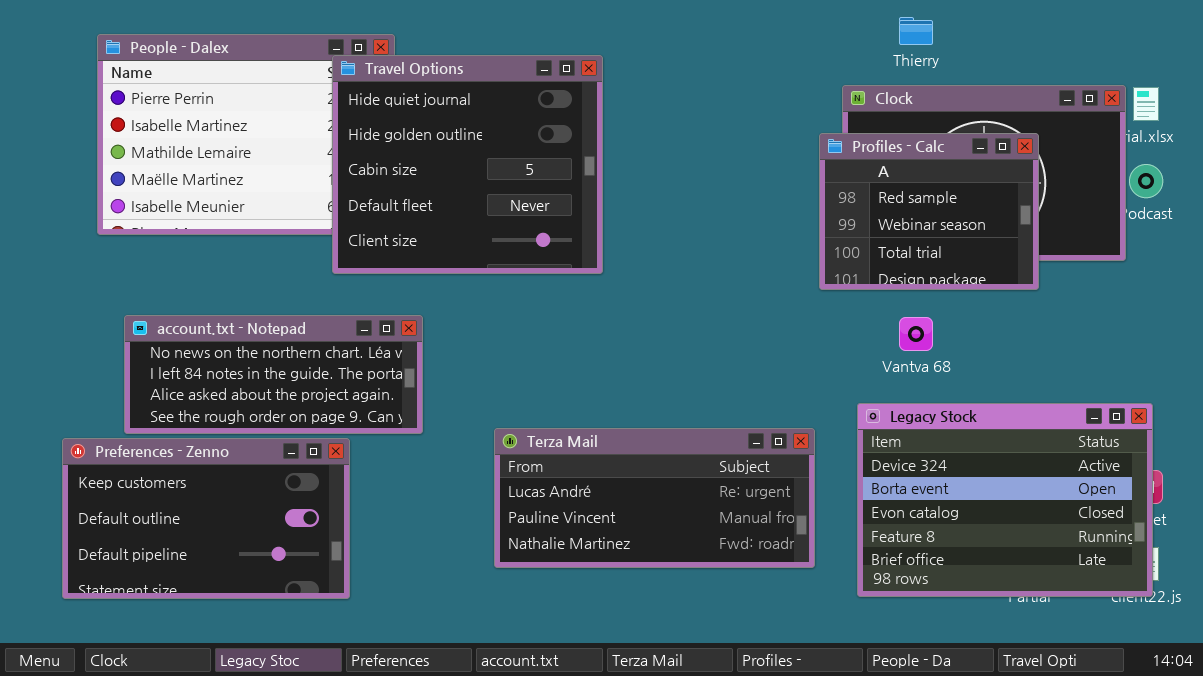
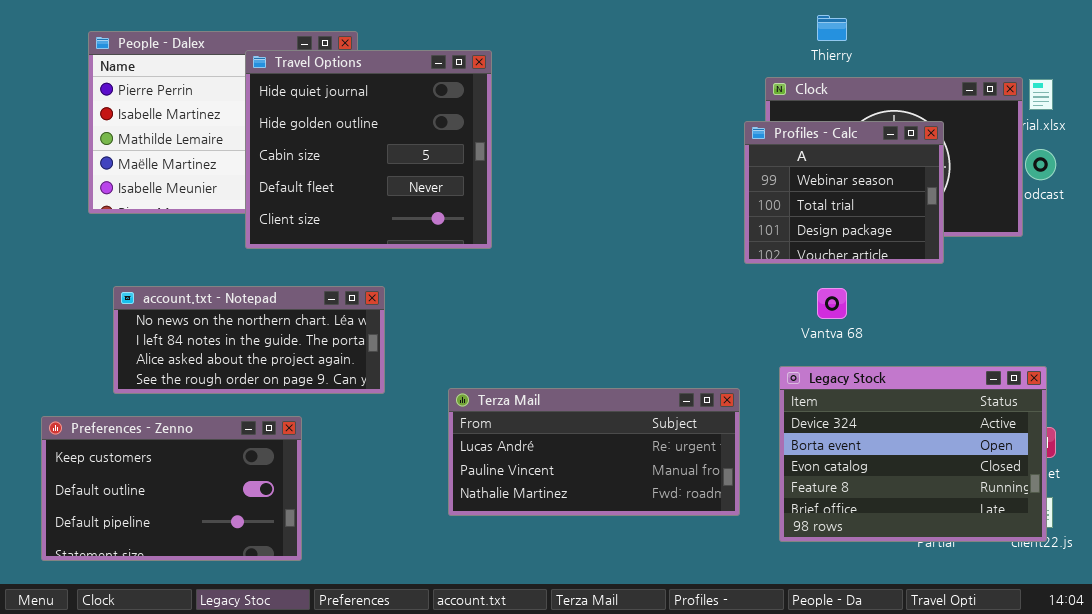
Travel Options: [332,55,603,274] -> [245,50,492,249], moved
Profiles - Calc: [819,133,1039,290] -> [744,121,944,264], scrolled down 1 row
Preferences - Zenno: [62,438,350,599] -> [41,416,302,561], moved

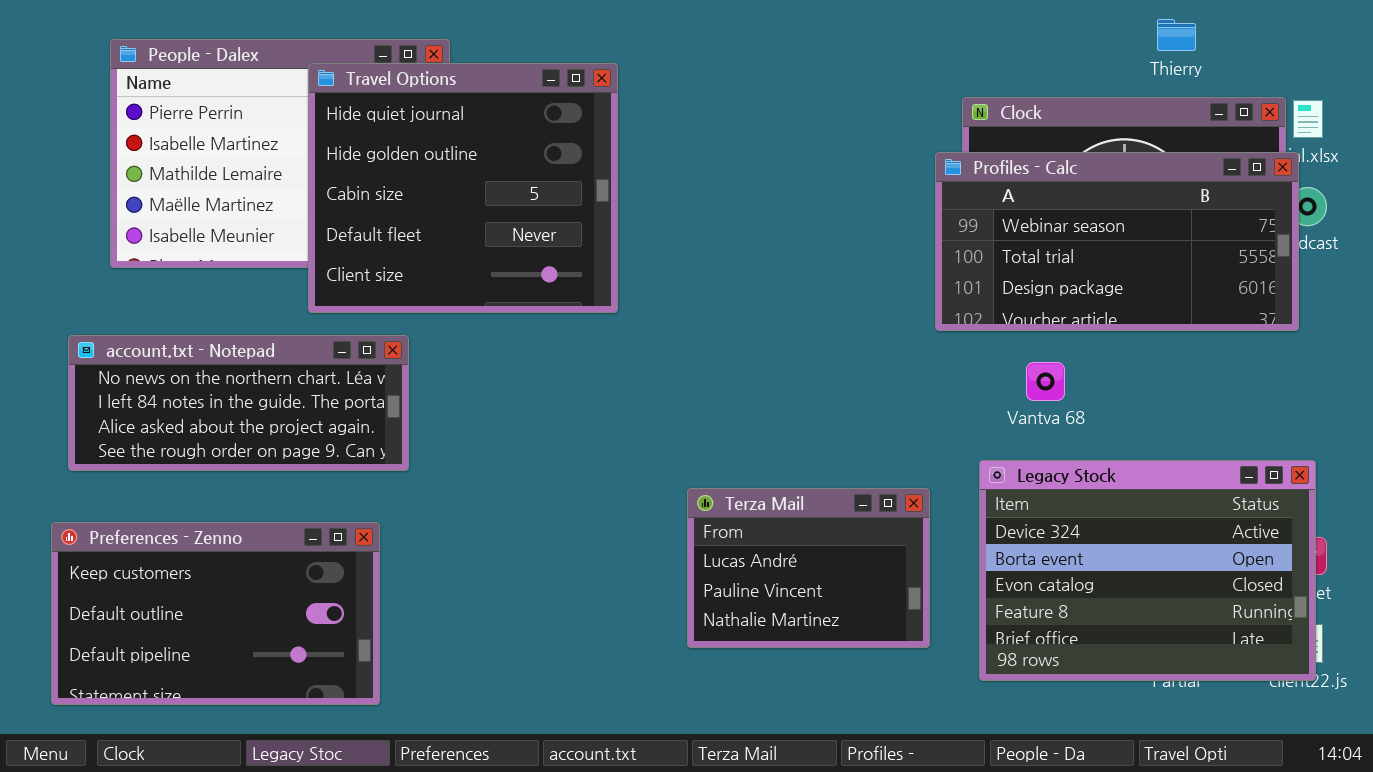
Thierry: [817,15,847,41] -> [1157,19,1196,51], moved
Profiles - Calc: [744,121,944,264] -> [935,152,1299,331], resized
account.txt - Notepad: [113,286,385,394] -> [68,335,409,471], moved
Terza Mail: [448,388,740,516] -> [687,488,930,648], resized

